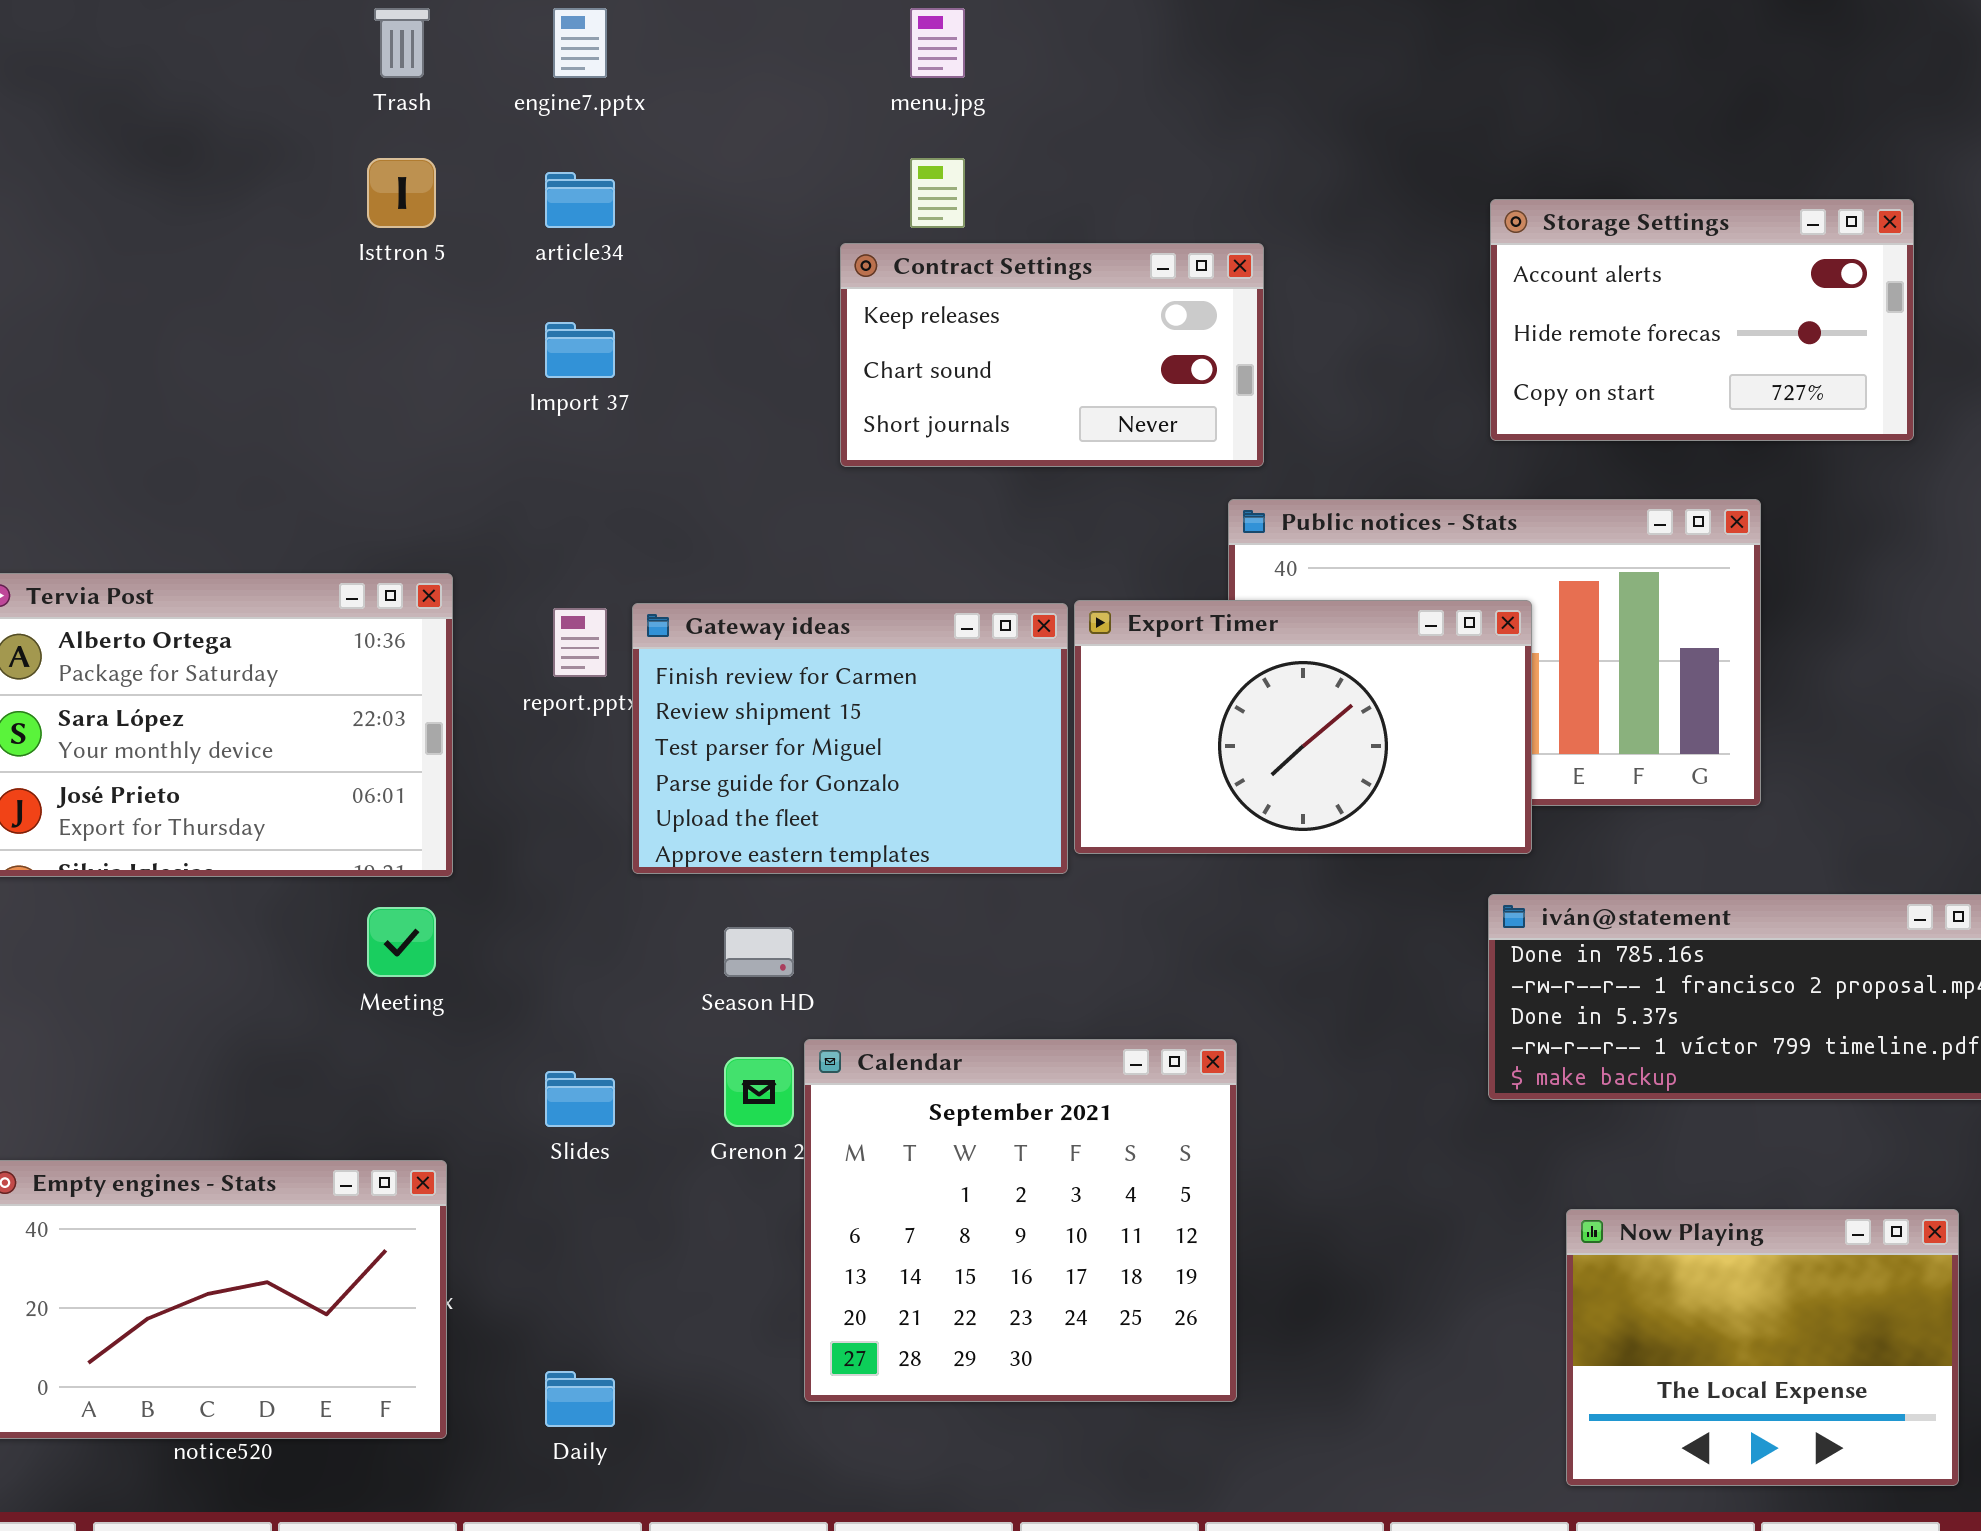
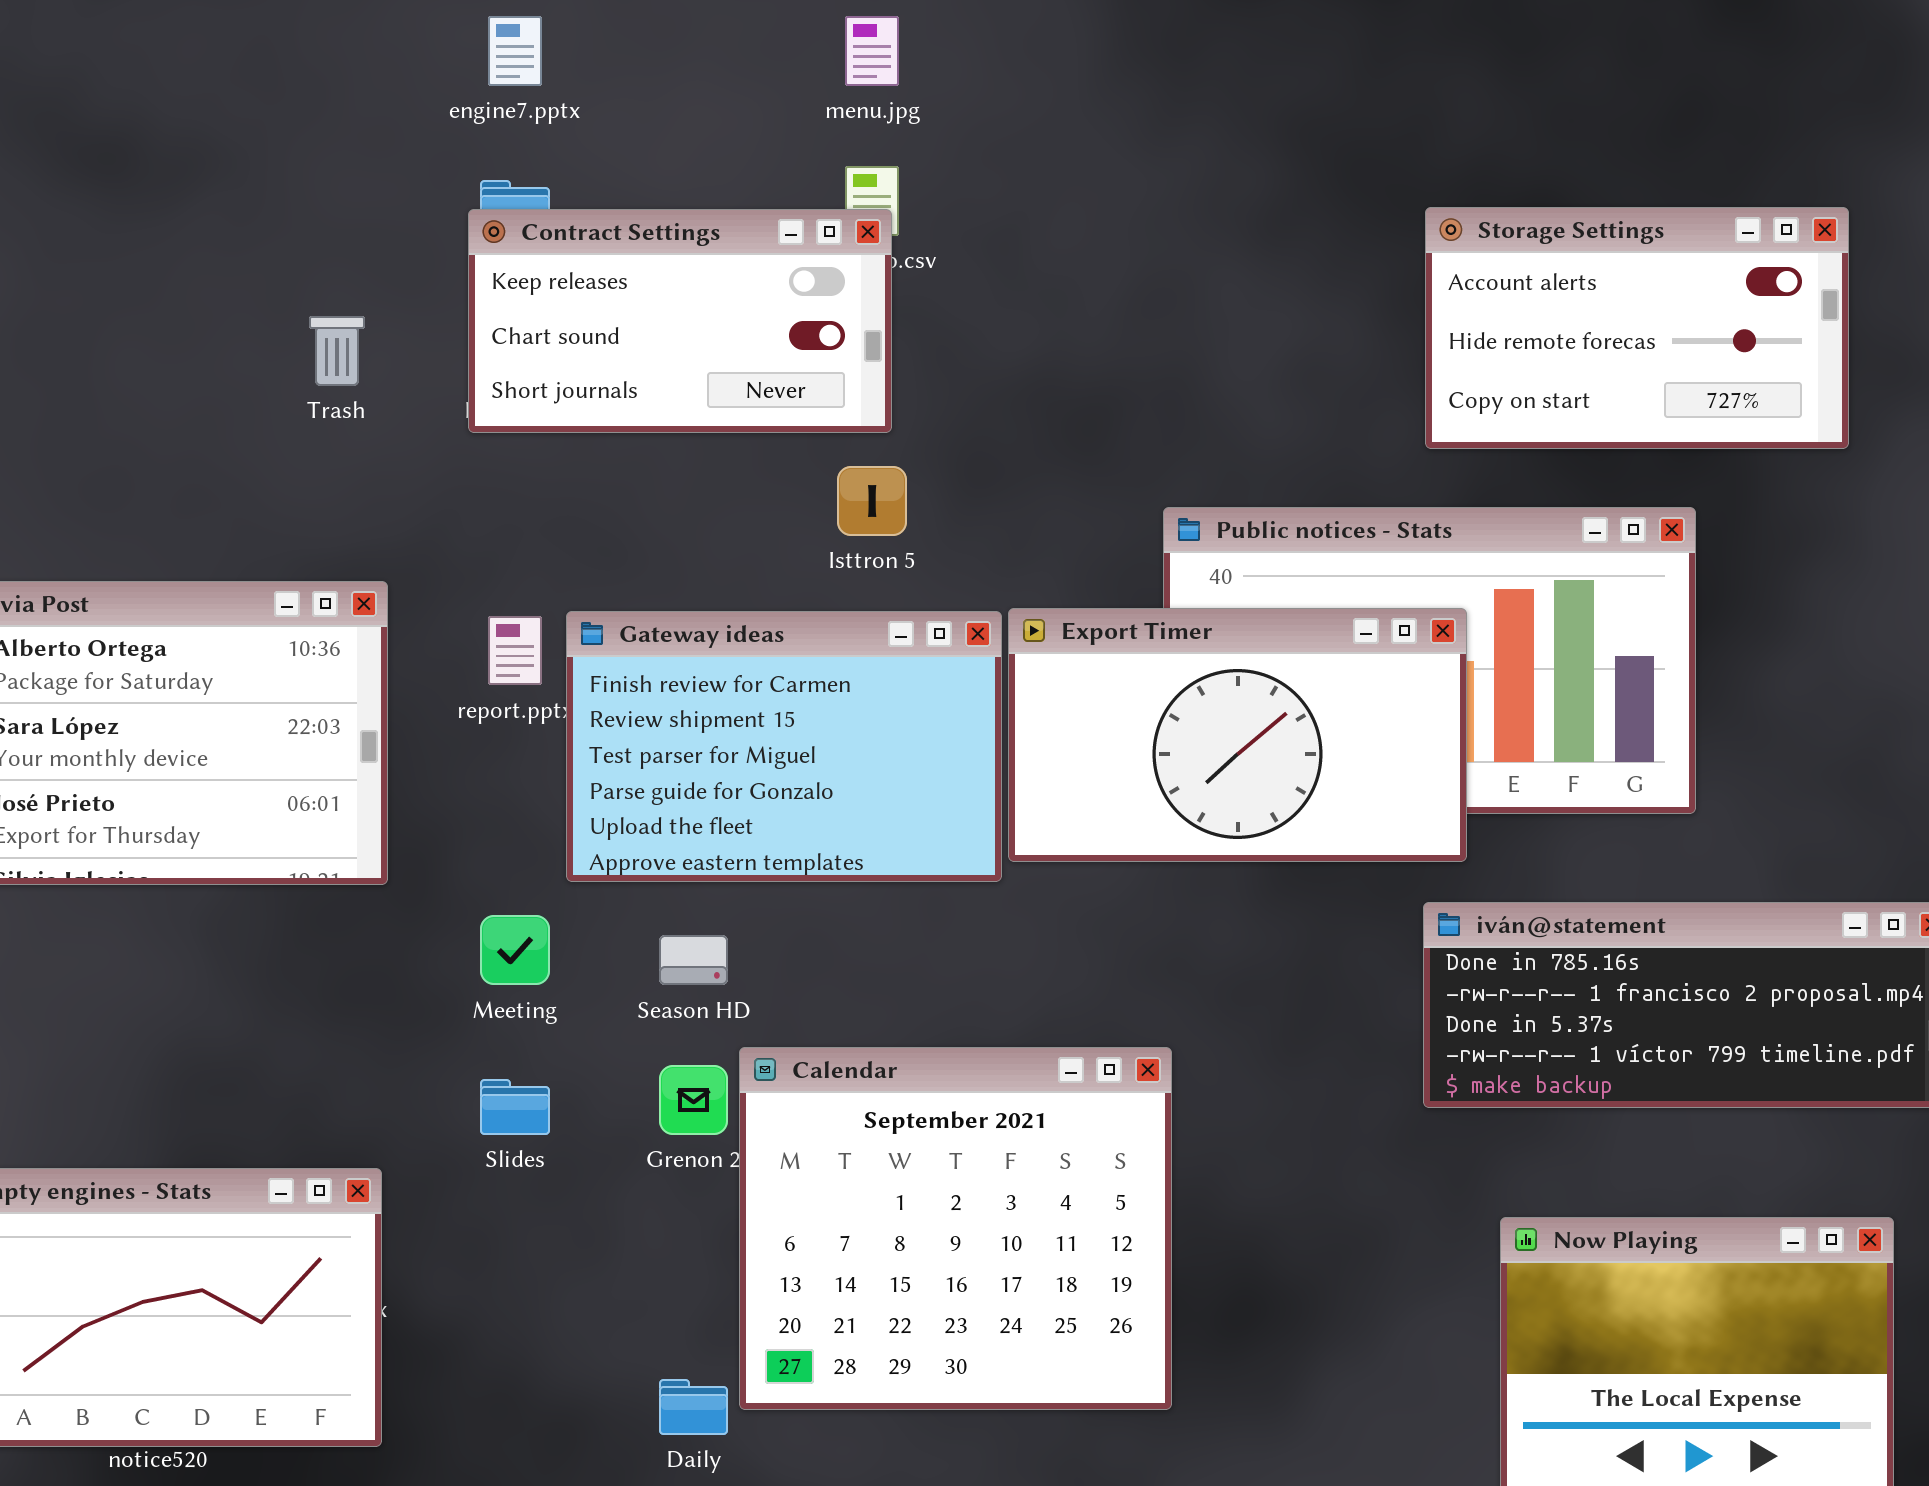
Trash: [374,8,430,78] -> [309,316,365,386], moved
Isttron 5: [367,158,436,228] -> [837,466,907,536], moved
Contract Settings: [840,243,1264,467] -> [468,209,892,433], moved
Meeting: [367,907,436,977] -> [480,915,550,985], moved
Daily: [545,1371,615,1427] -> [659,1379,728,1435], moved

